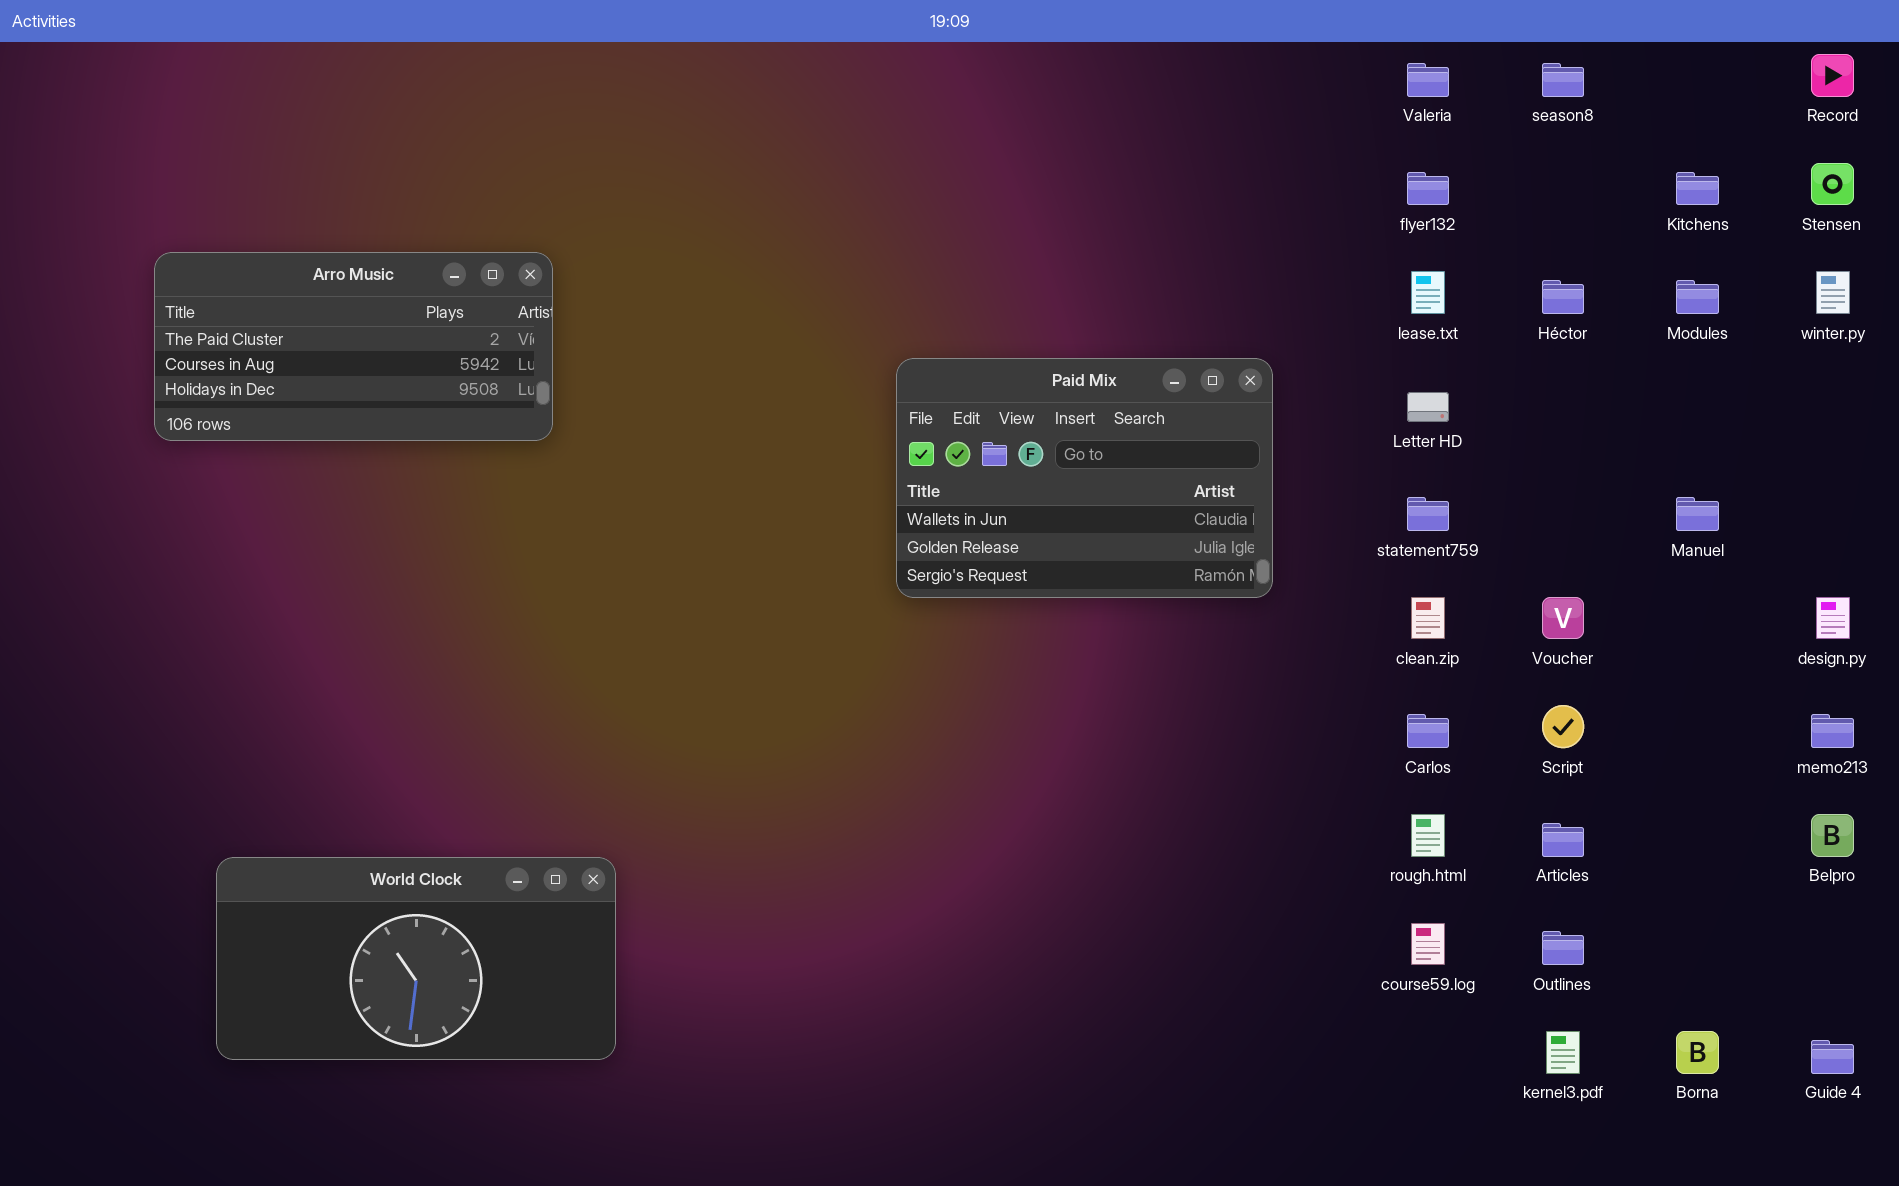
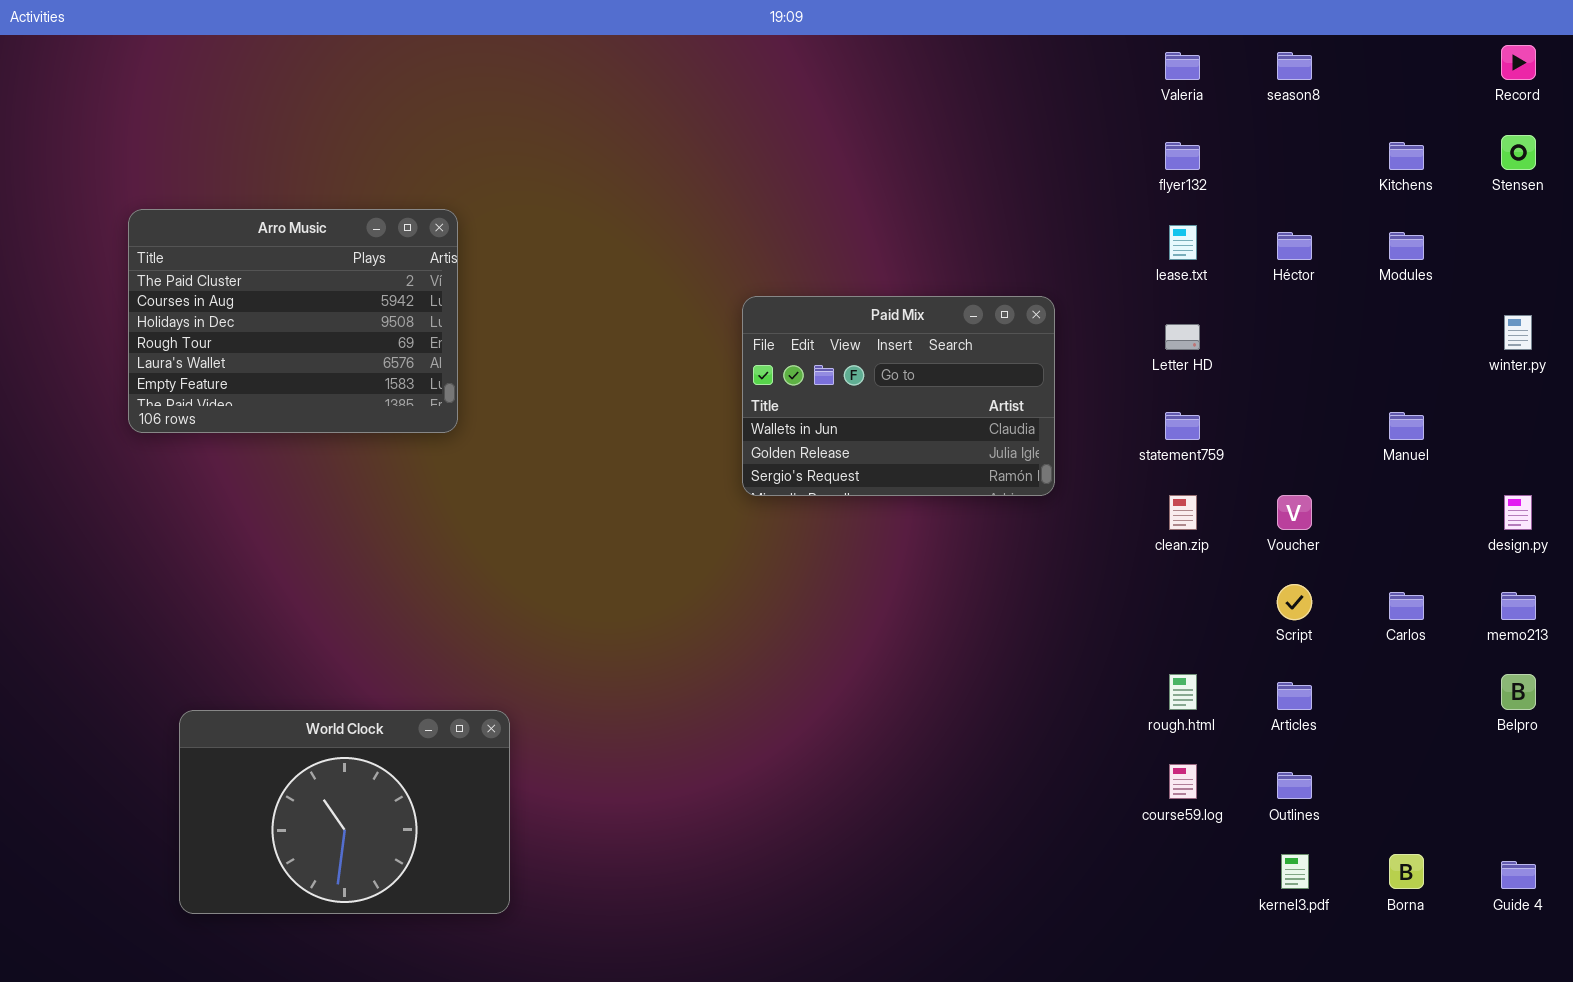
Arro Music: [154,252,553,441] -> [128,209,458,433], resized
winter.py: [1816,271,1850,314] -> [1504,315,1532,350], moved
Carlos: [1407,714,1449,748] -> [1389,592,1424,620], moved
World Clock: [216,857,616,1060] -> [179,710,510,914], resized

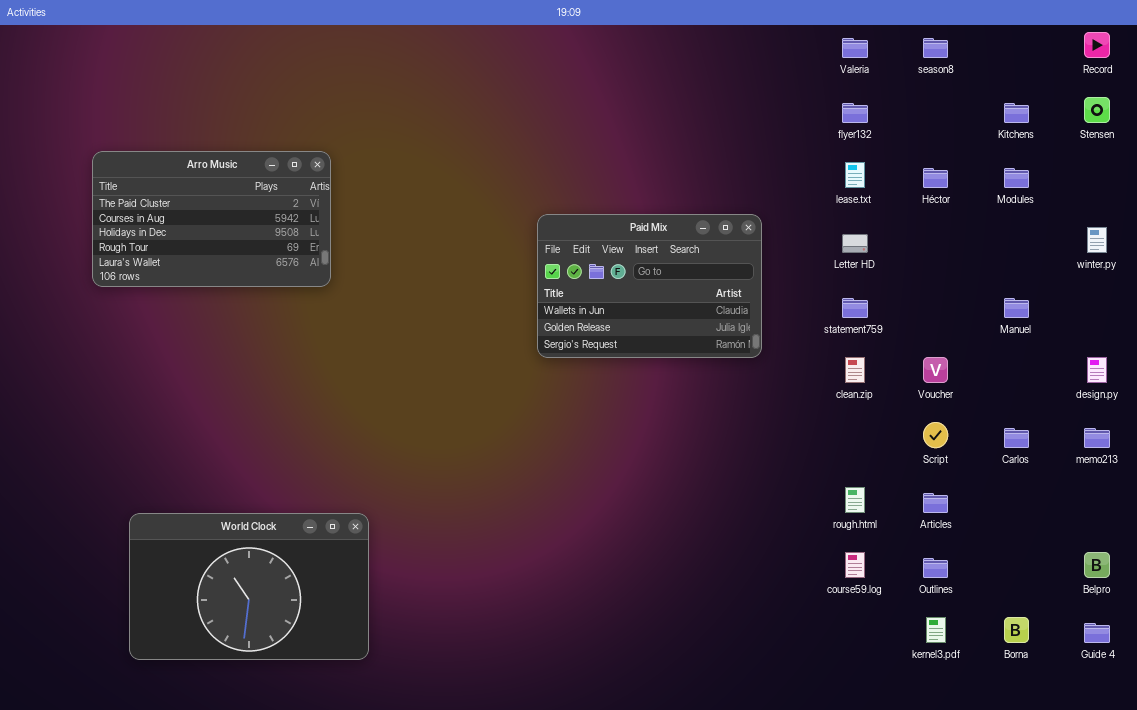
Arro Music: [128,209,458,433] -> [92,151,331,287], resized
Belpro: [1501,674,1536,710] -> [1084,552,1110,578], moved

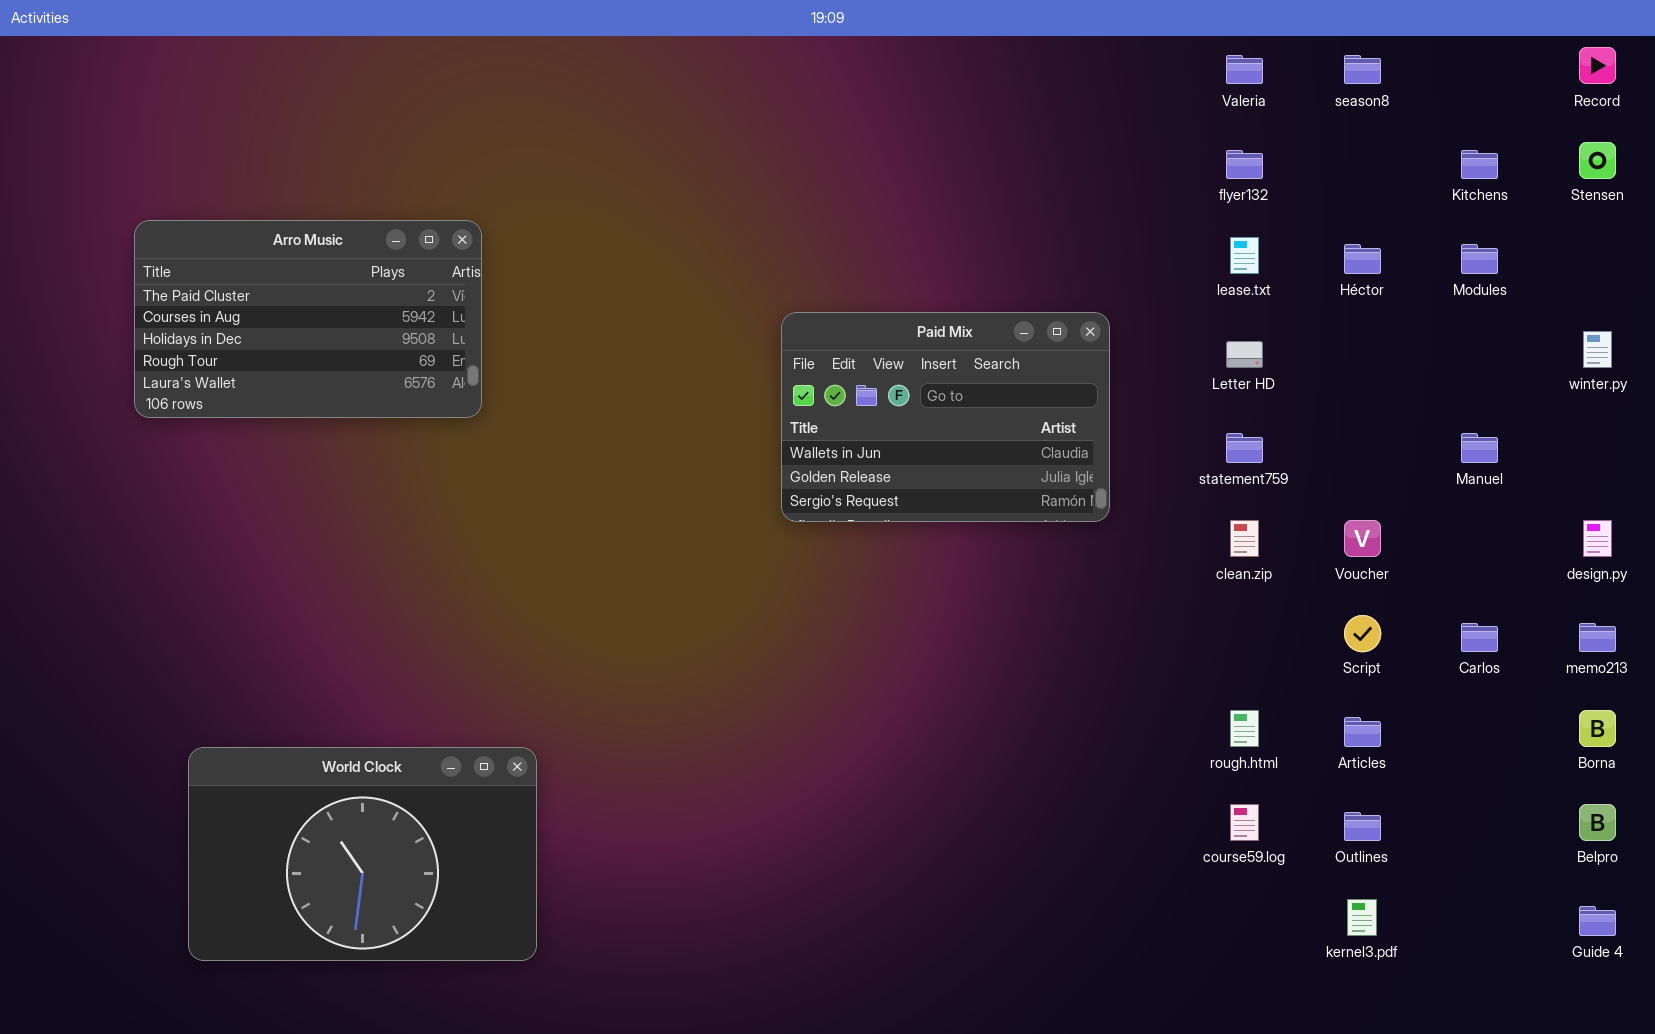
Borna: [1004,617,1029,643] -> [1579,710,1616,747], moved

